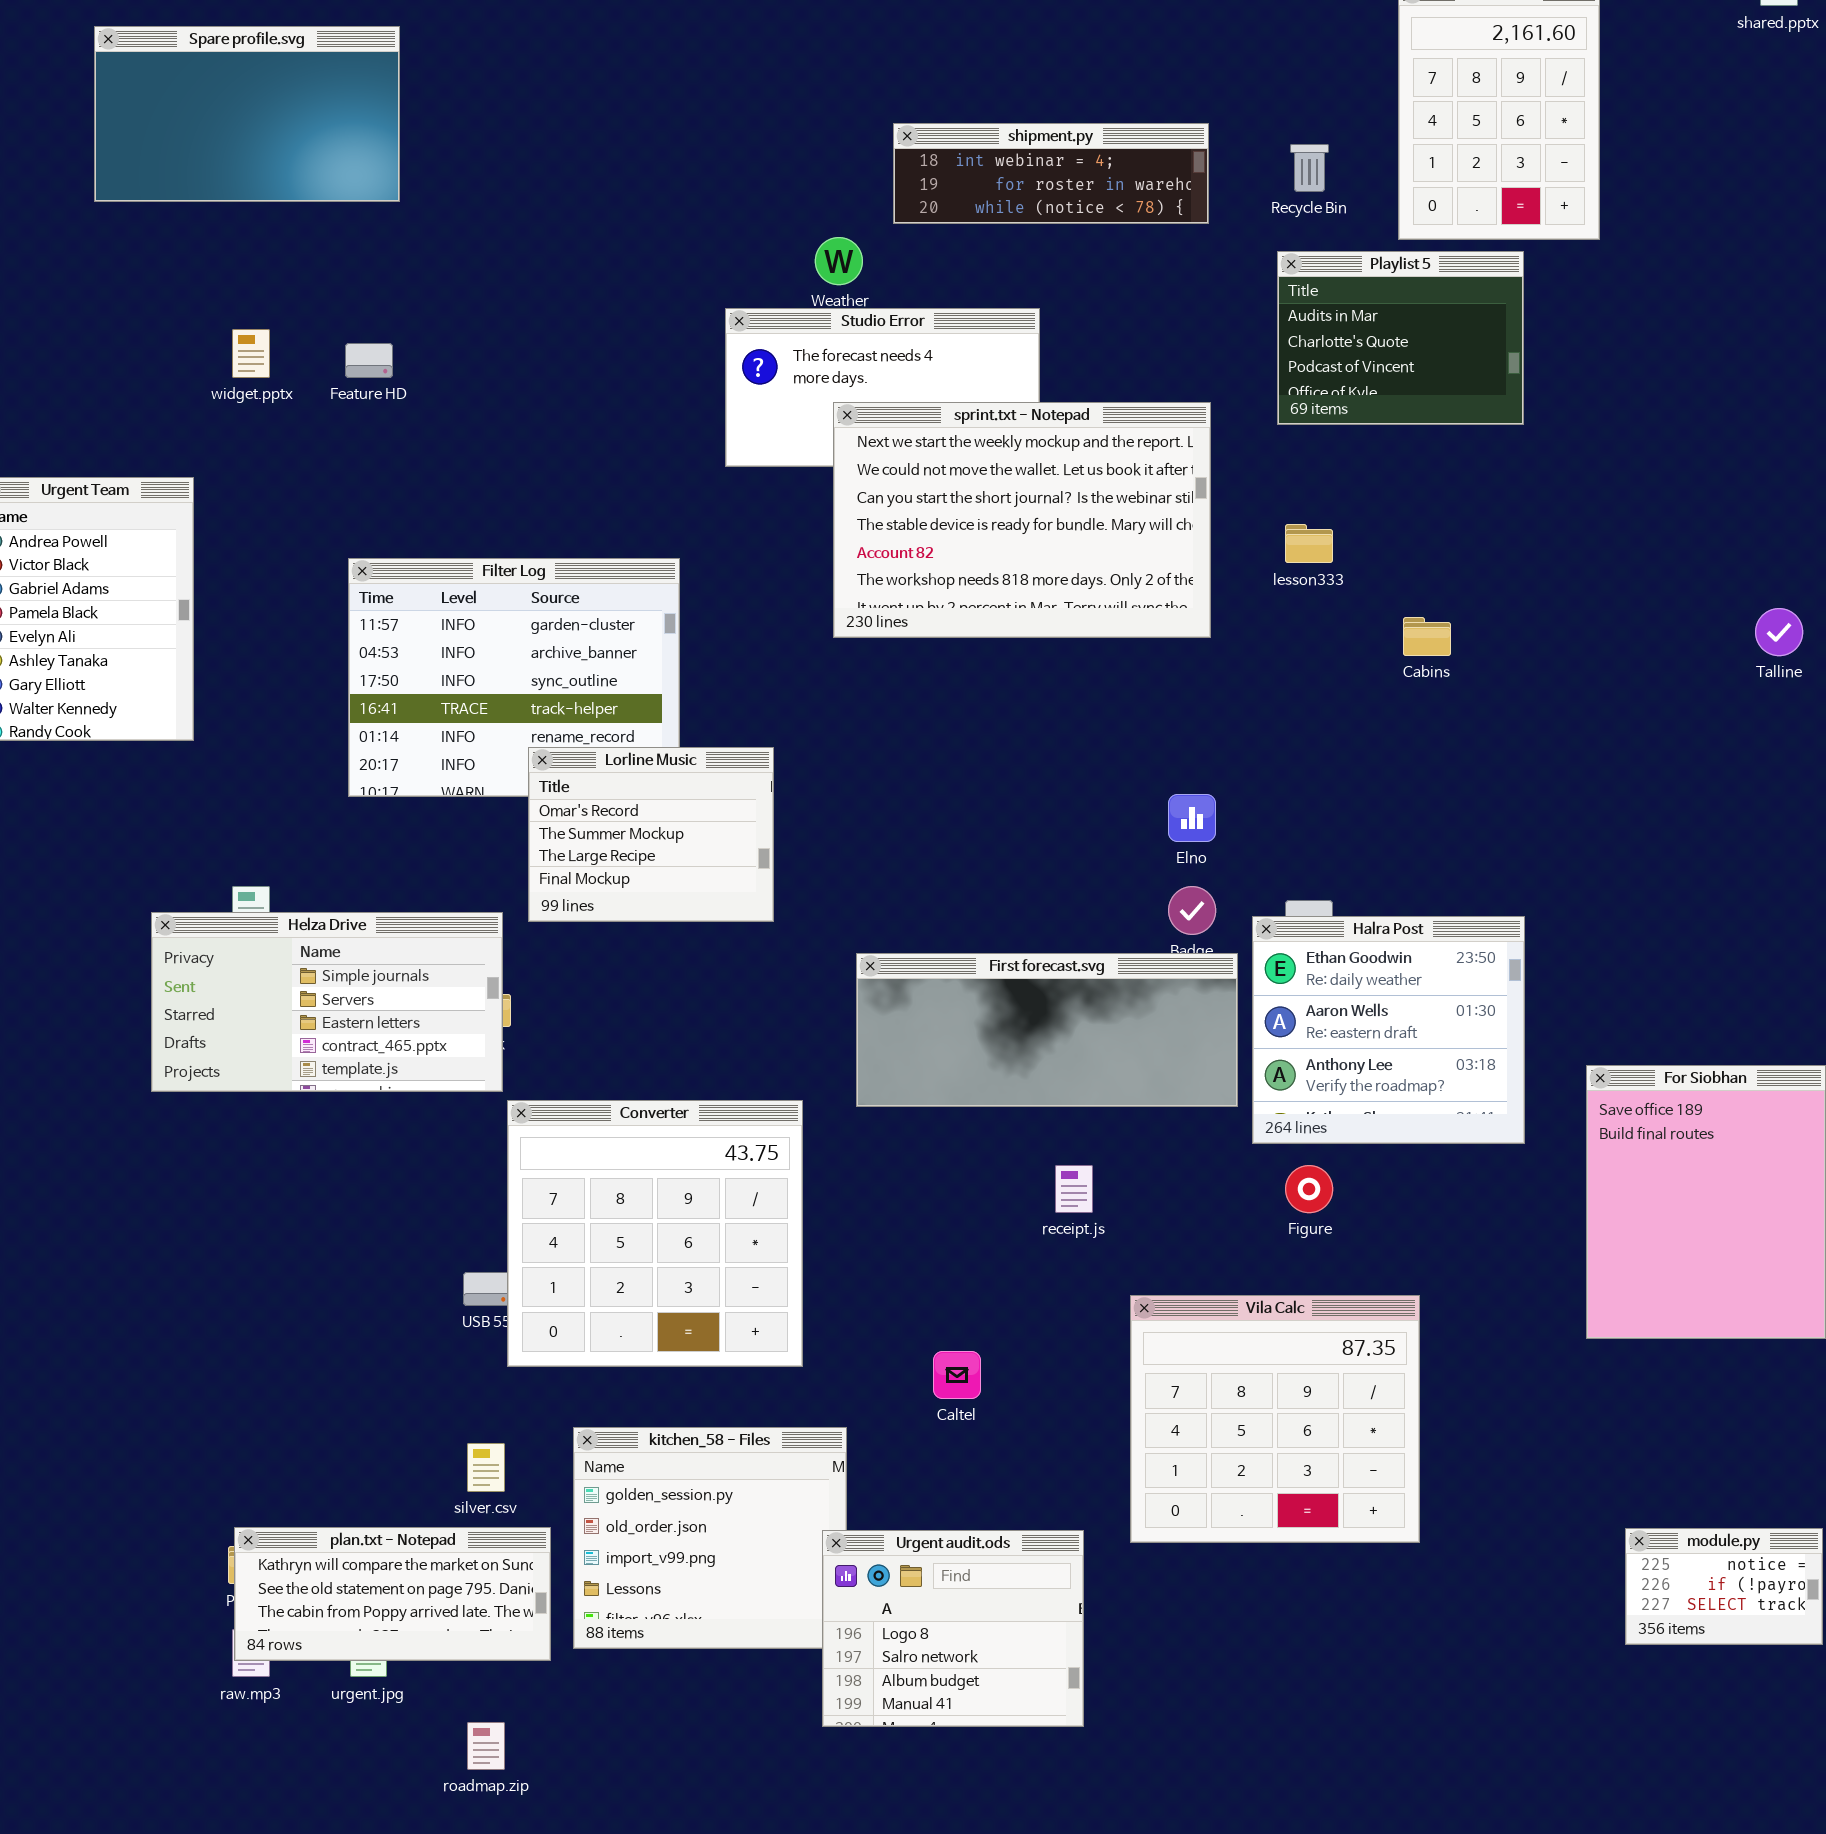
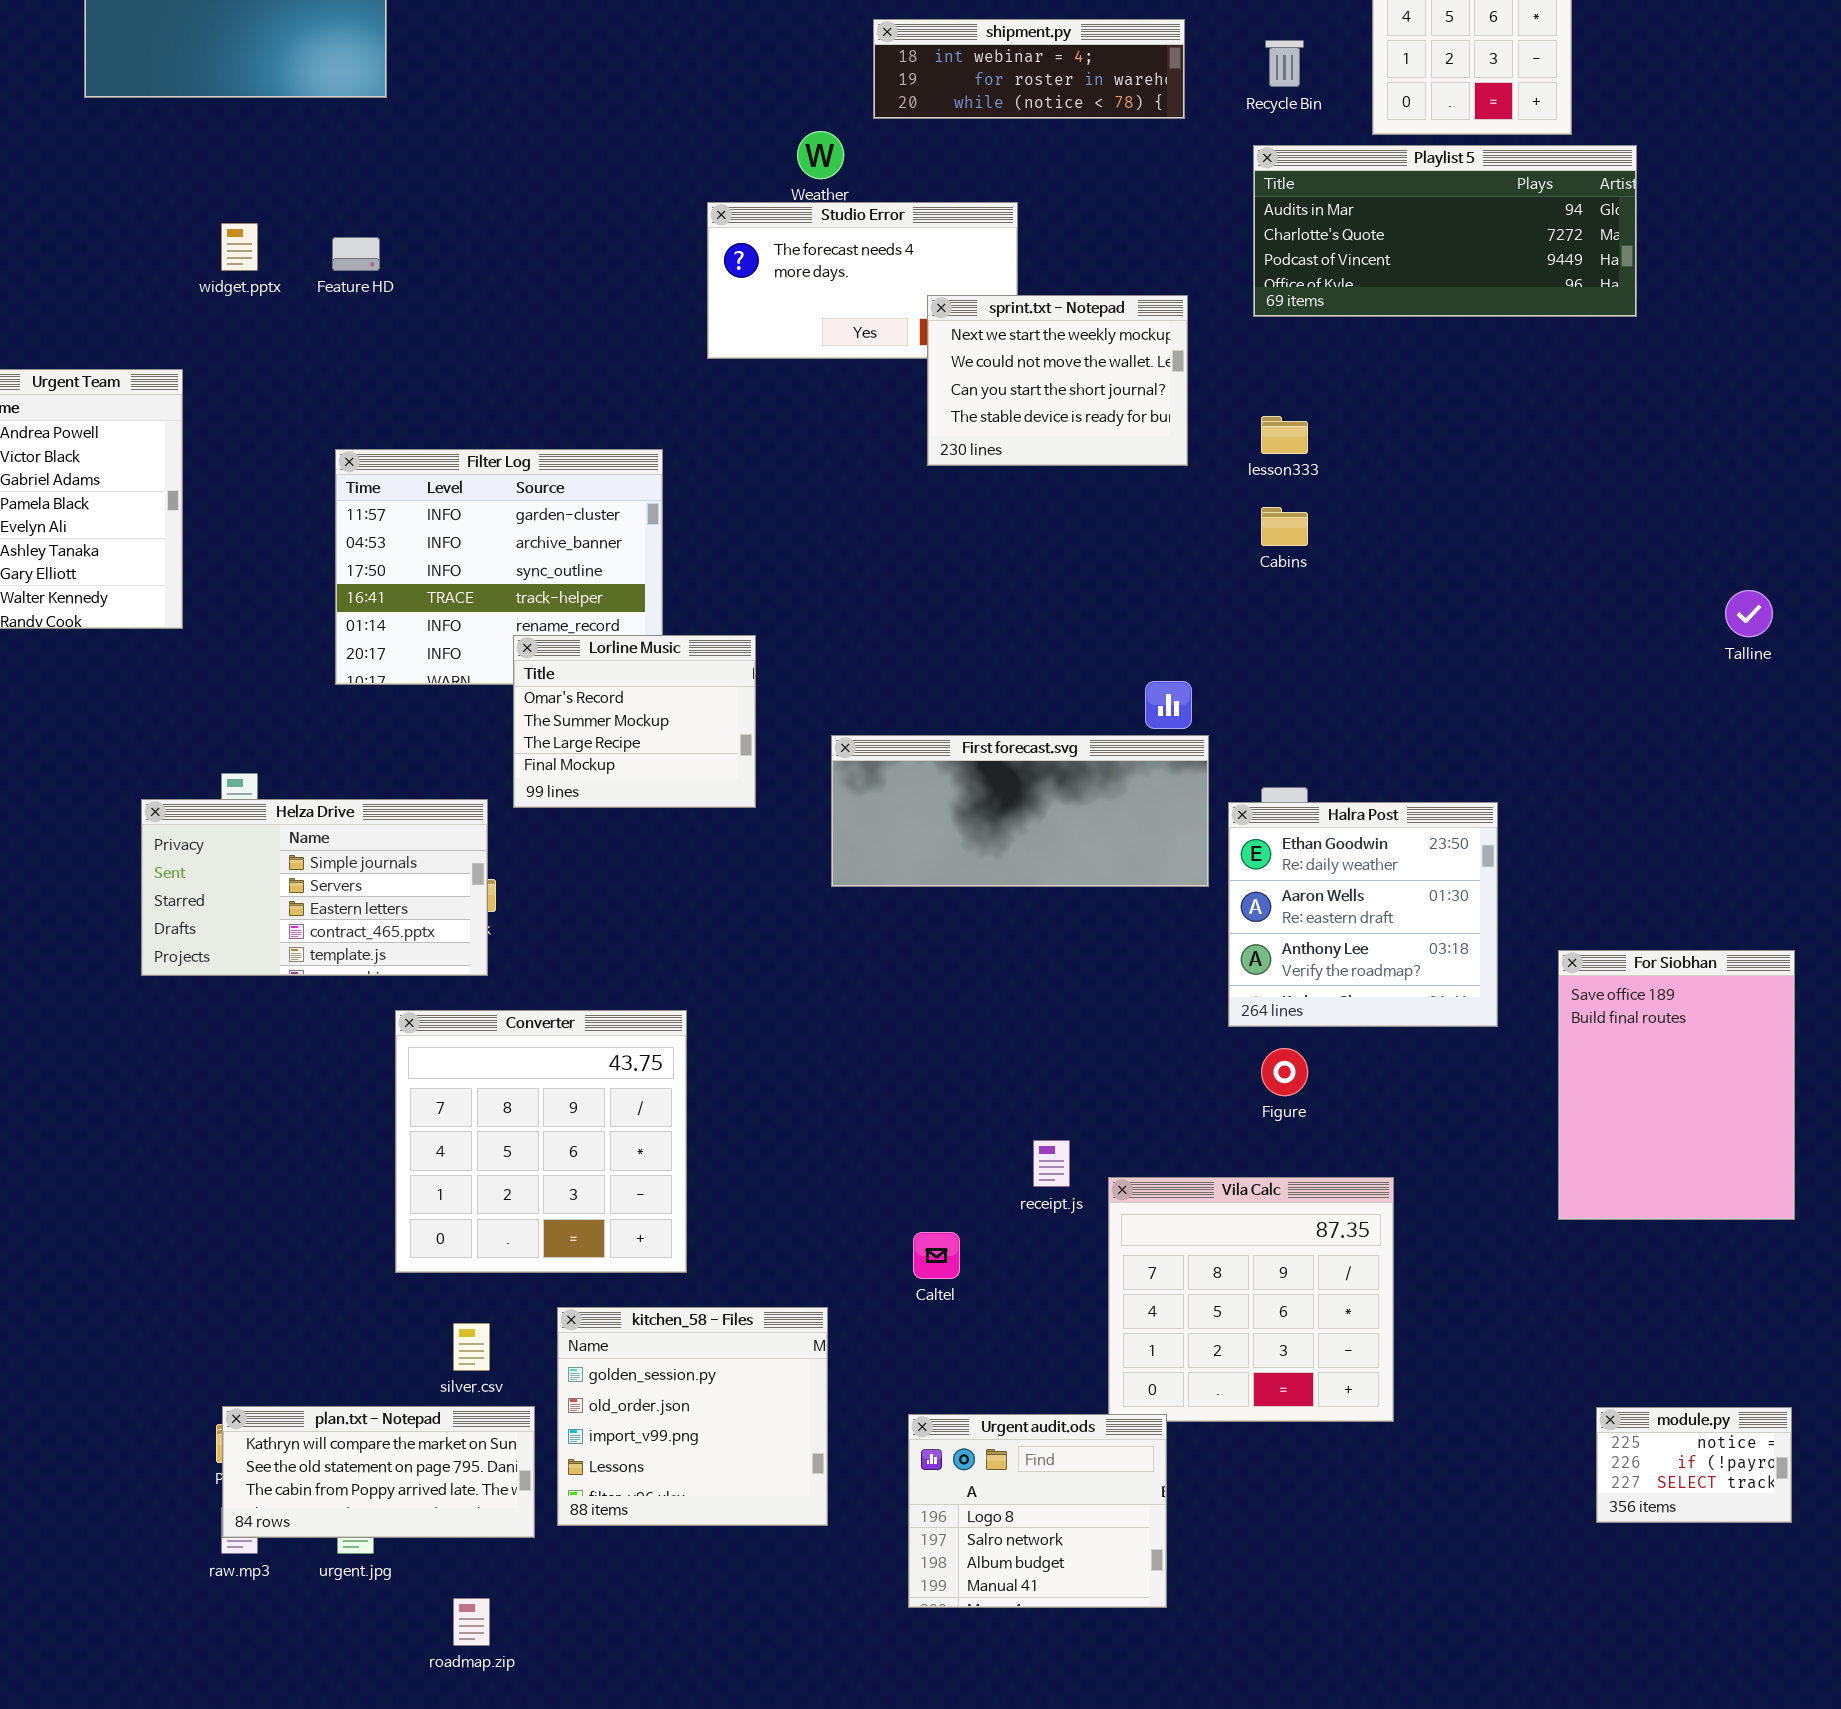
Playlist 5: [1277,251,1524,425] -> [1253,145,1637,317], resized
sprint.txt - Notepad: [833,402,1211,638] -> [927,295,1188,466], resized
Talline: [1755,608,1803,656] -> [1725,590,1773,637], moved
Cabins: [1403,617,1451,656] -> [1261,507,1308,546], moved
First forecast.svg: [856,953,1238,1107] -> [831,735,1209,887], moved
Converter: [507,1100,803,1367] -> [395,1010,687,1273], moved
receipt.js: [1055,1165,1093,1213] -> [1033,1140,1070,1187], moved
Urgent audit.ods: [822,1530,1084,1727] -> [908,1414,1167,1608], moved

